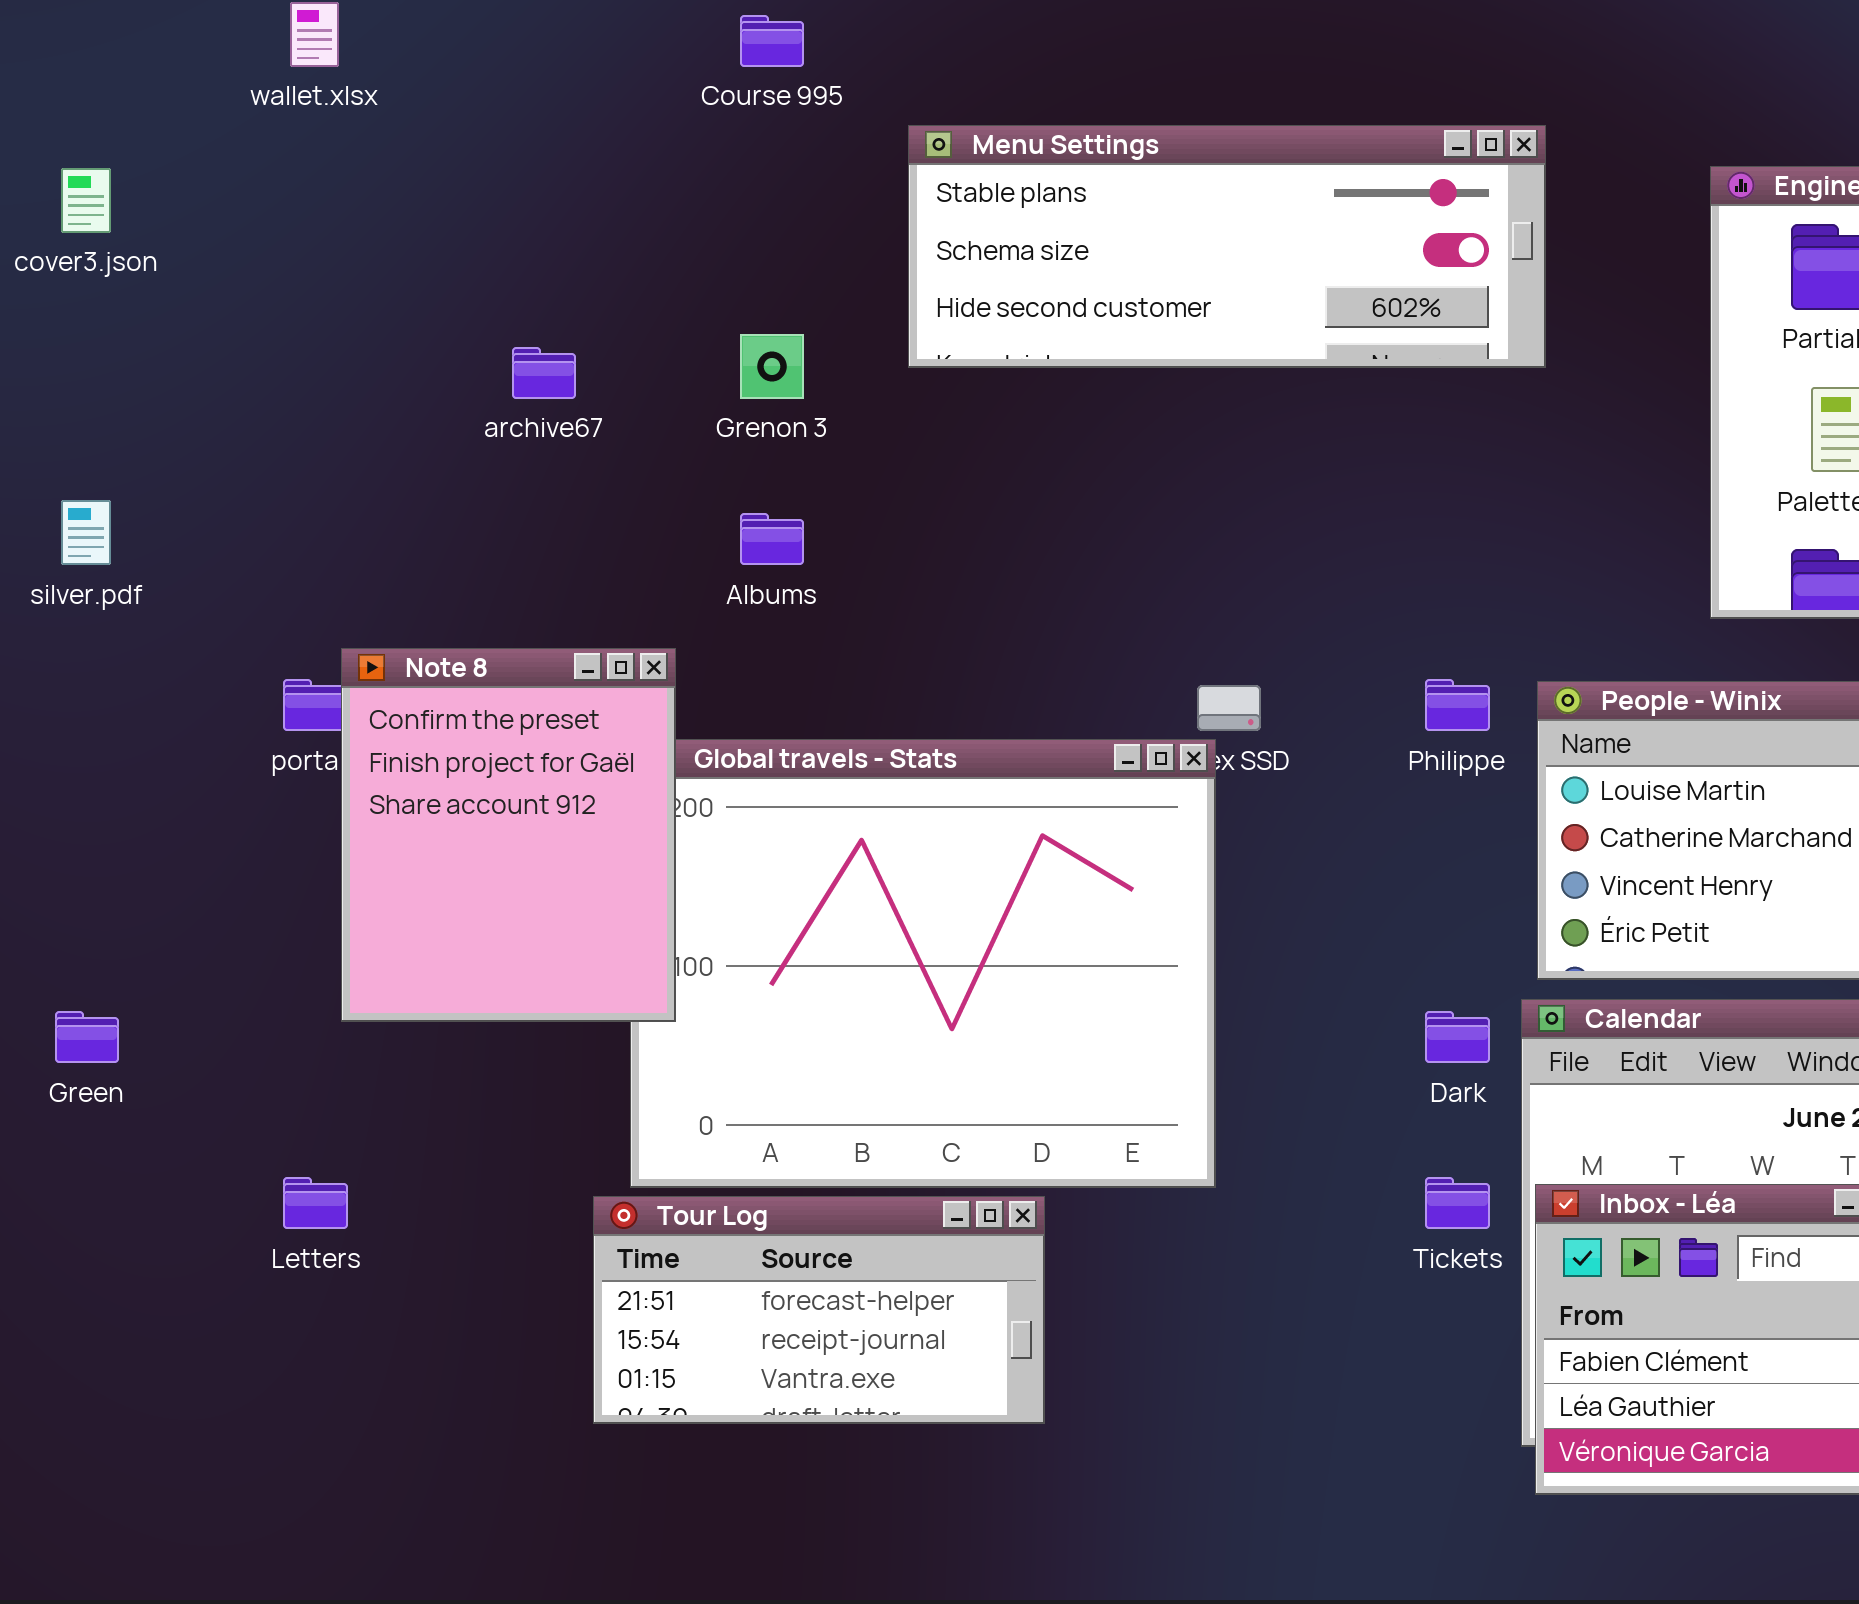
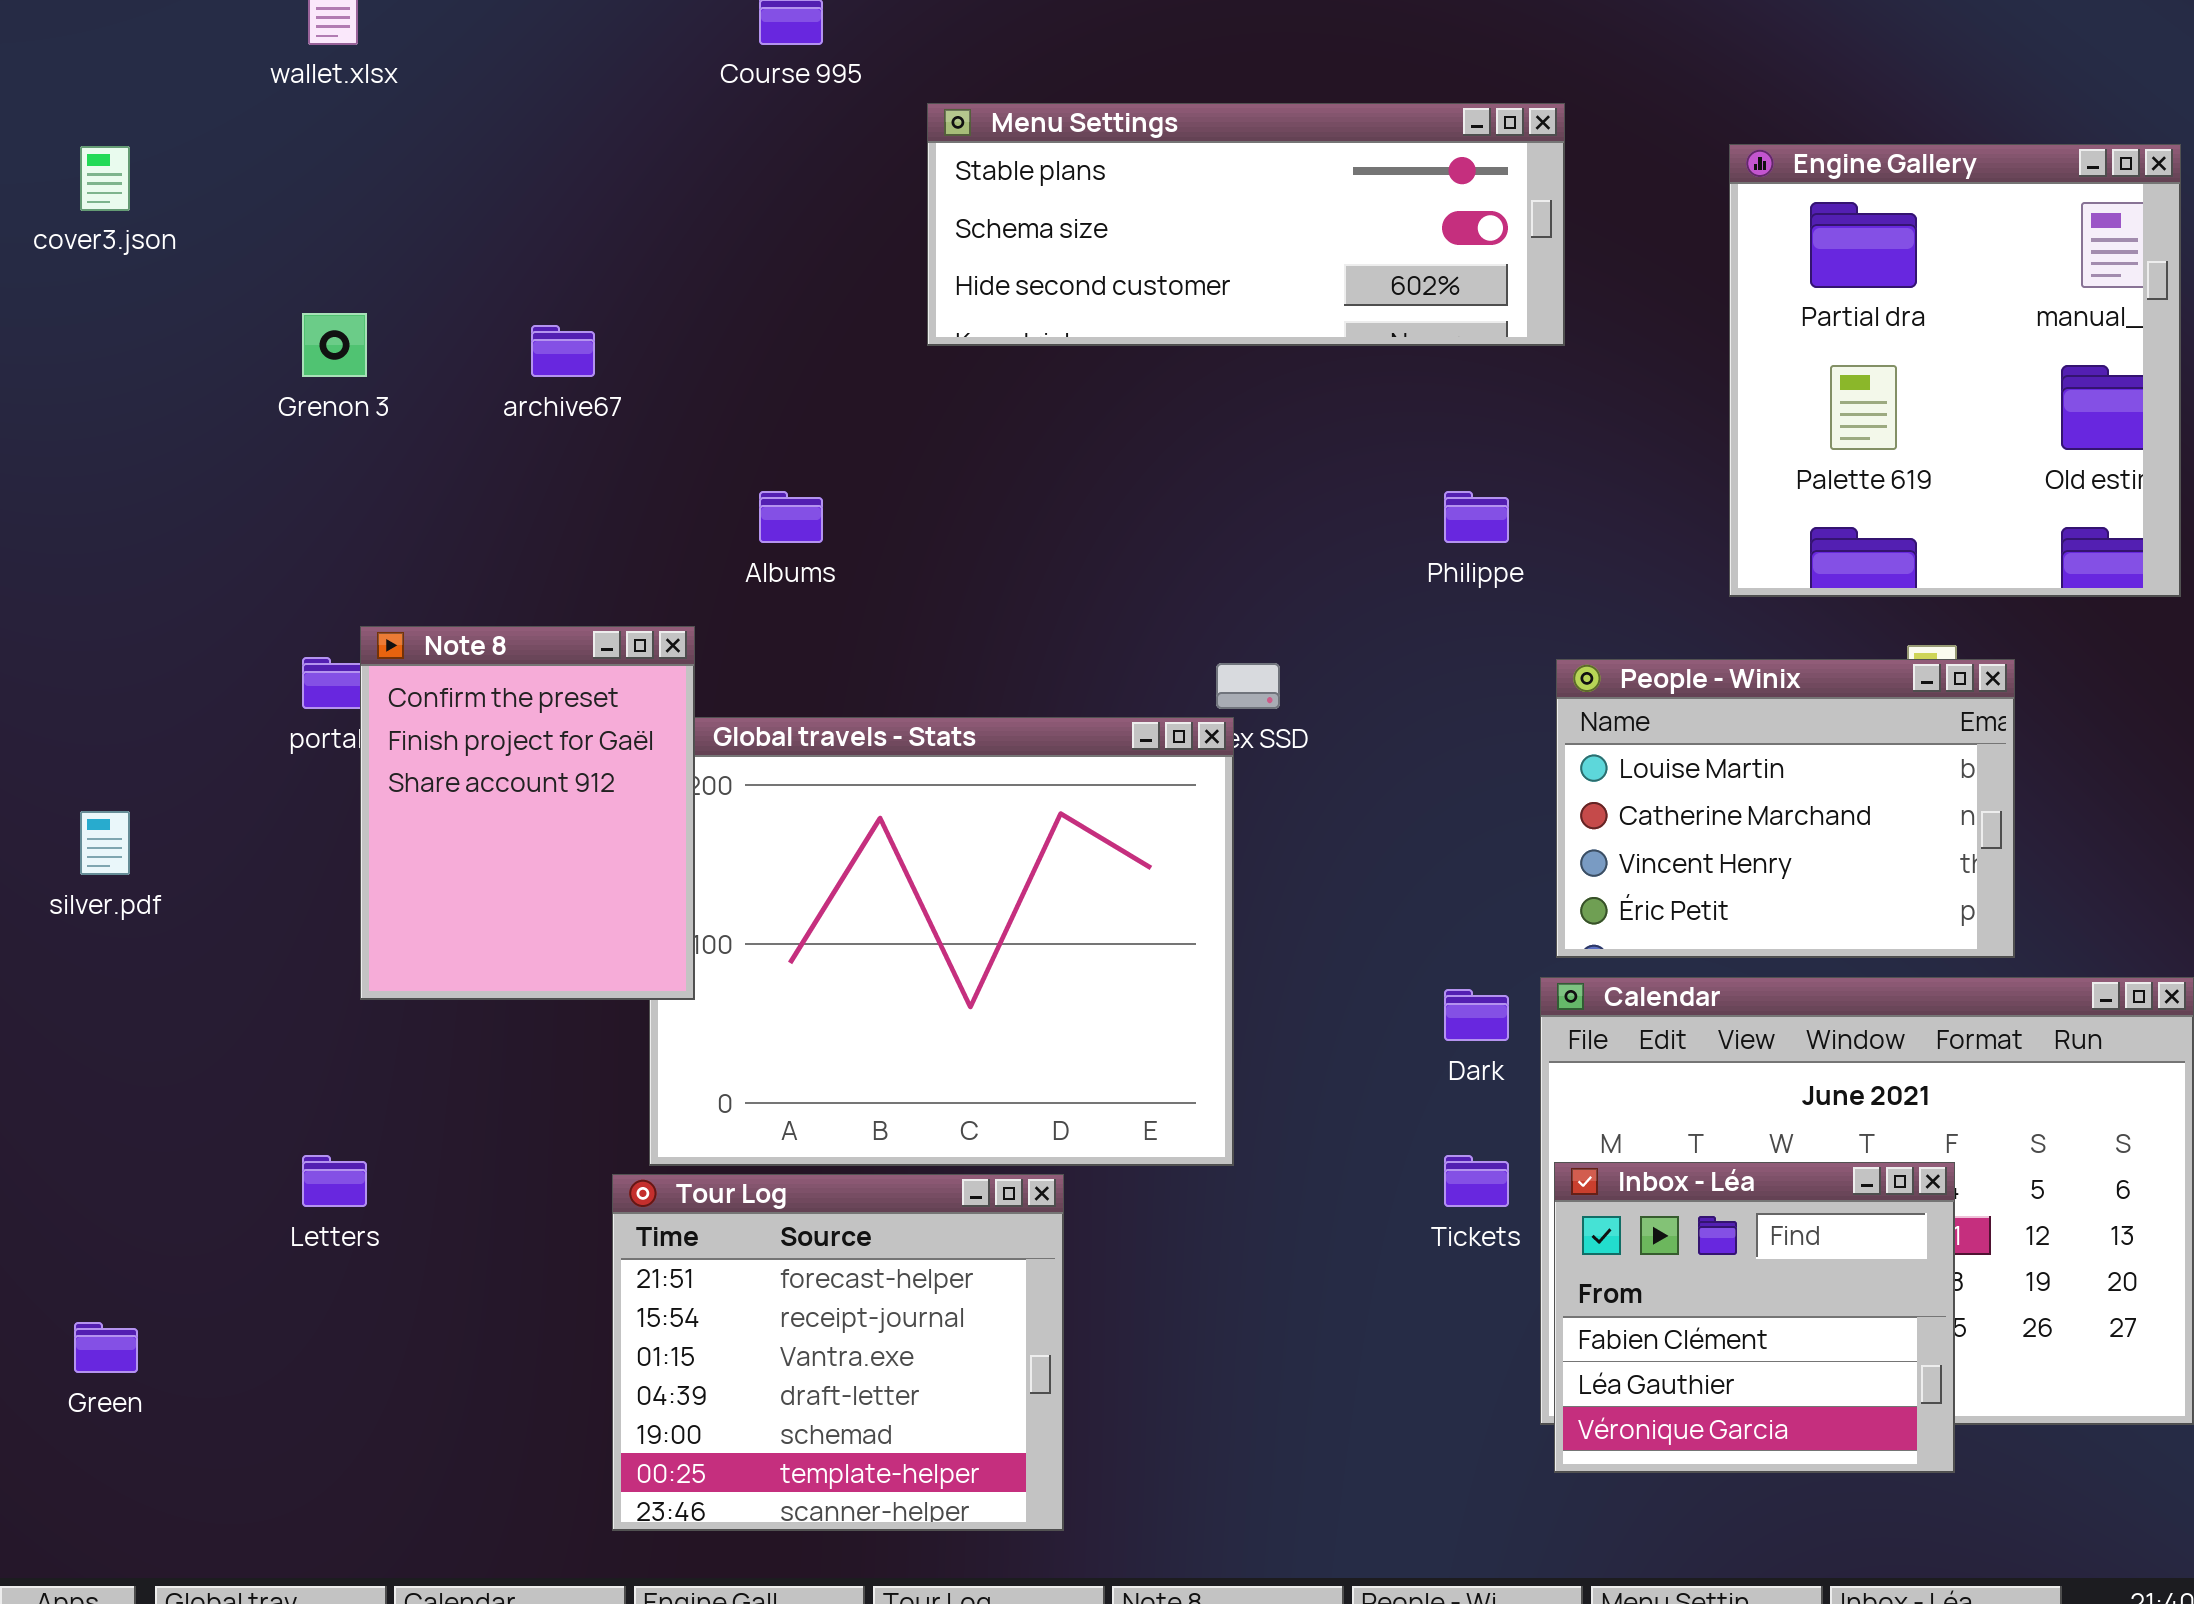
Grenon 3: [740,334,804,399] -> [302,313,367,377], moved
silver.pdf: [61,500,111,565] -> [80,811,130,875], moved
Philippe: [1425,679,1490,731] -> [1444,491,1509,543], moved
Green: [55,1011,119,1063] -> [74,1322,138,1373], moved
Tour Log: [593,1196,1045,1424] -> [612,1174,1064,1531], resized

